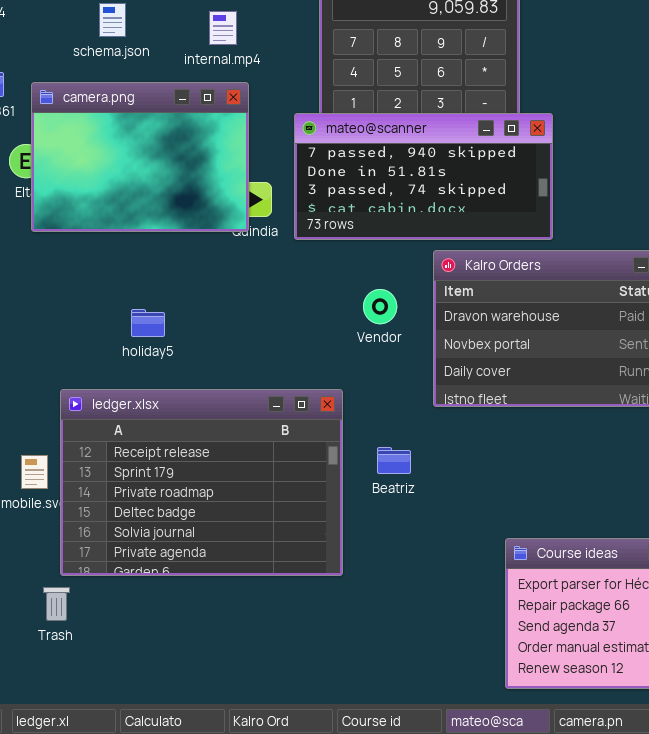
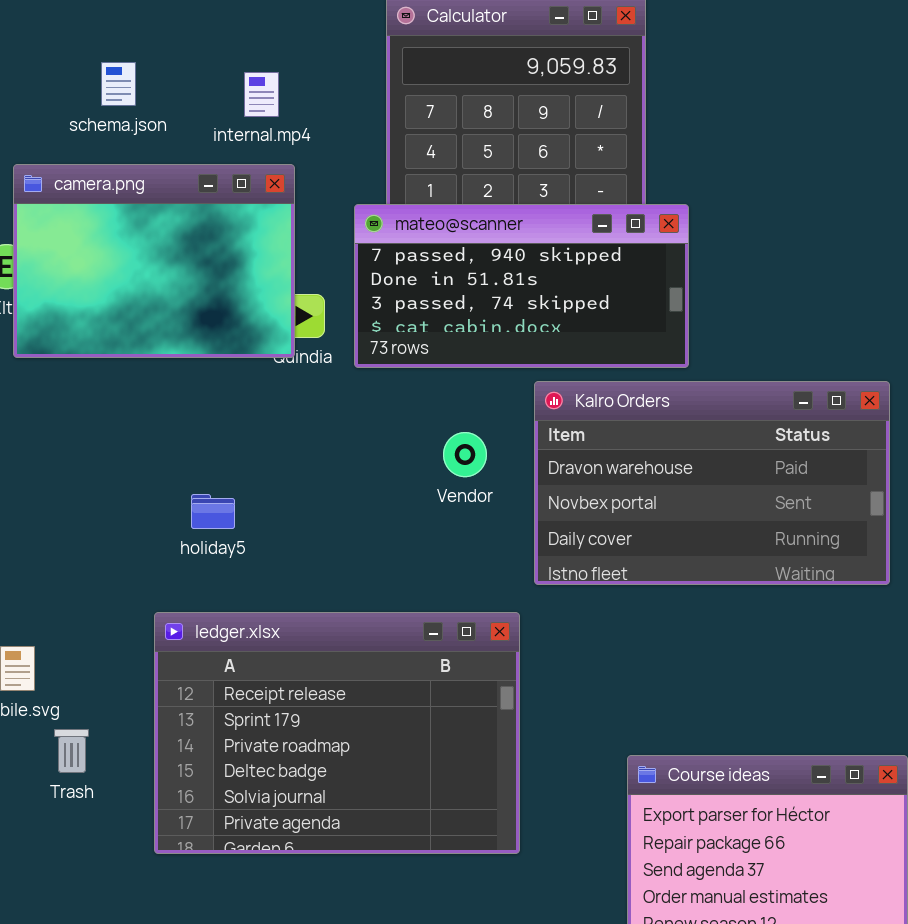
holiday5: [131,309,165,337] -> [191,494,235,529], moved
ledger.xlsx: [60,389,343,576] -> [154,612,520,854], moved
Trash: [43,587,70,621] -> [54,729,89,773], moved

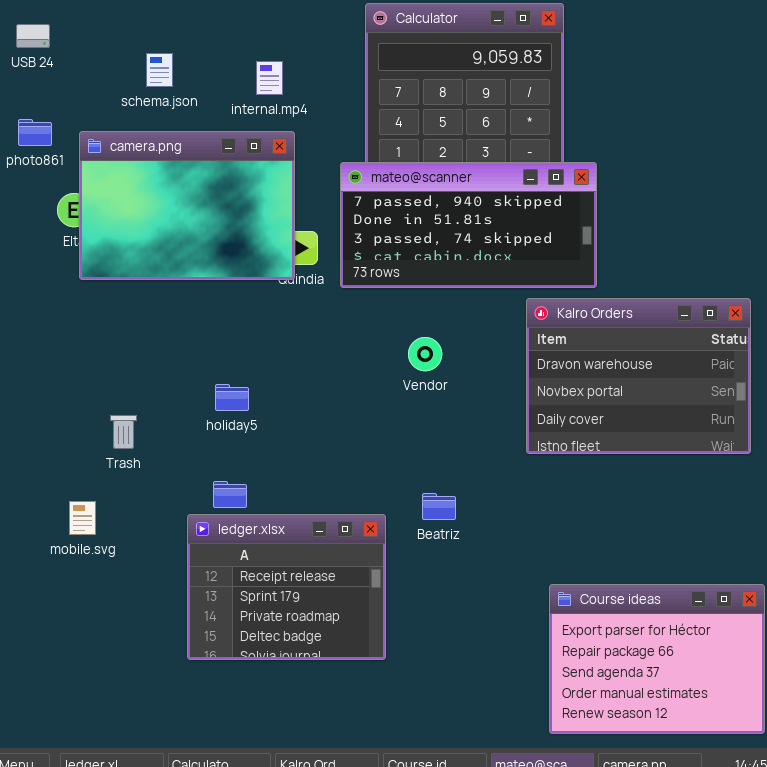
Kalro Orders: [534,381,890,585] -> [526,298,751,454], resized
ledger.xlsx: [154,612,520,854] -> [187,514,386,660], resized
Trash: [54,729,89,773] -> [110,415,137,449], moved

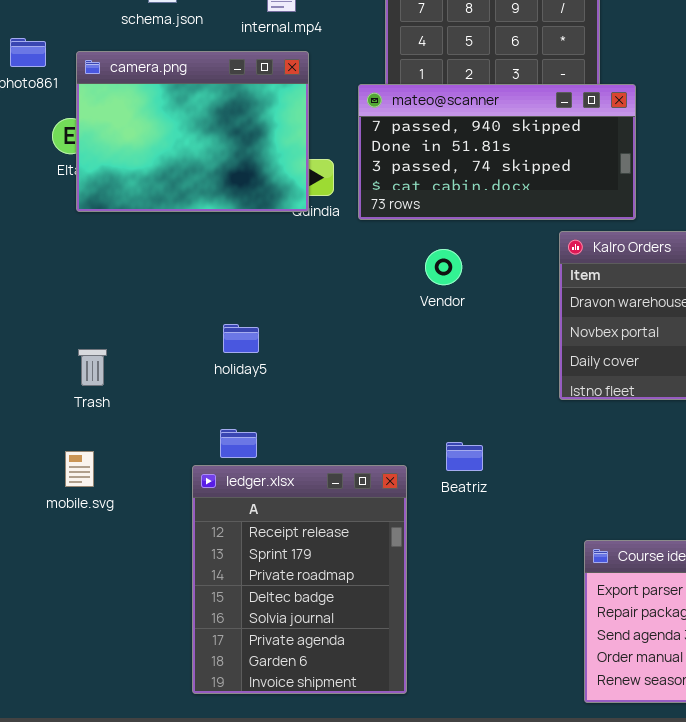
Vendor: [408,337,442,371] -> [425,249,462,285], moved
Trash: [110,415,137,449] -> [78,349,107,386], moved
ledger.xlsx: [187,514,386,660] -> [192,465,407,694], resized

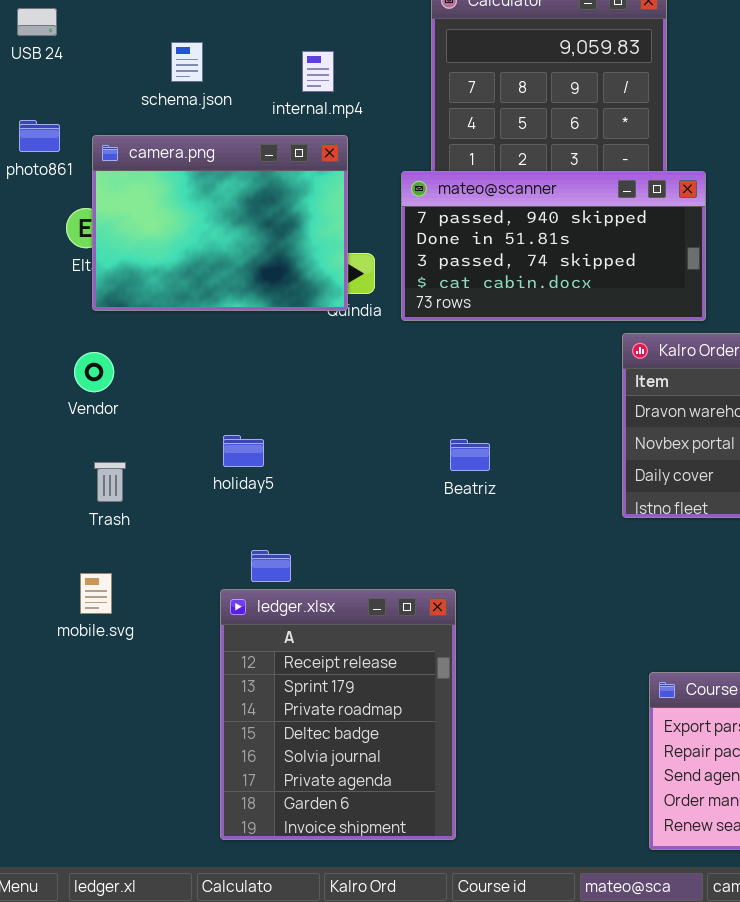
Vendor: [425,249,462,285] -> [74,352,114,392], moved
holiday5: [223,324,259,353] -> [223,435,264,467], moved
Beatriz: [446,442,483,471] -> [450,439,490,471], moved

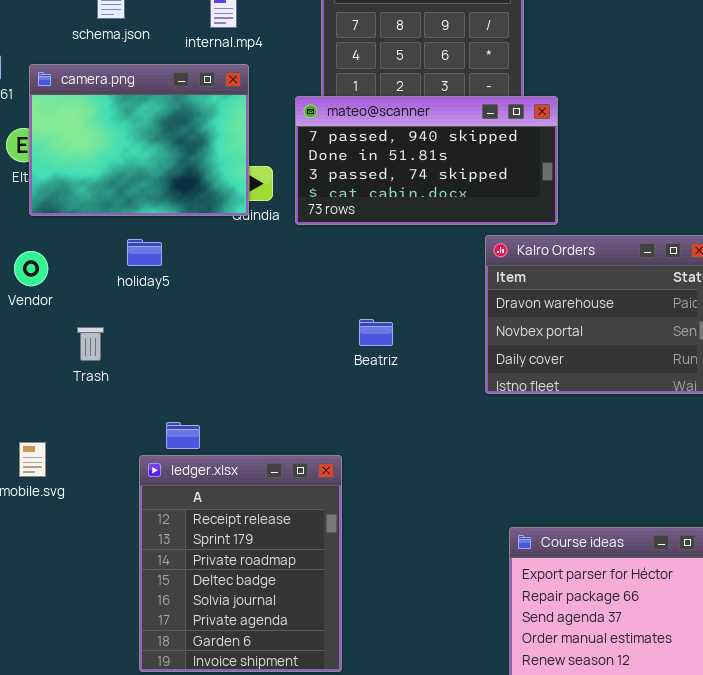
holiday5: [223,435,264,467] -> [127,239,162,266], moved
Beatriz: [450,439,490,471] -> [359,319,393,346], moved
Trash: [94,462,126,502] -> [77,327,104,361], moved

